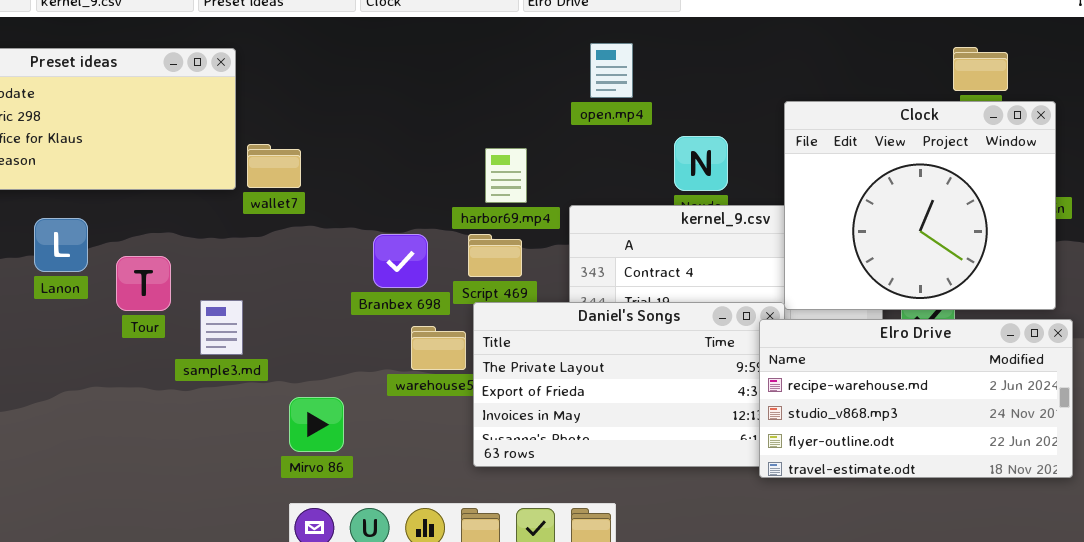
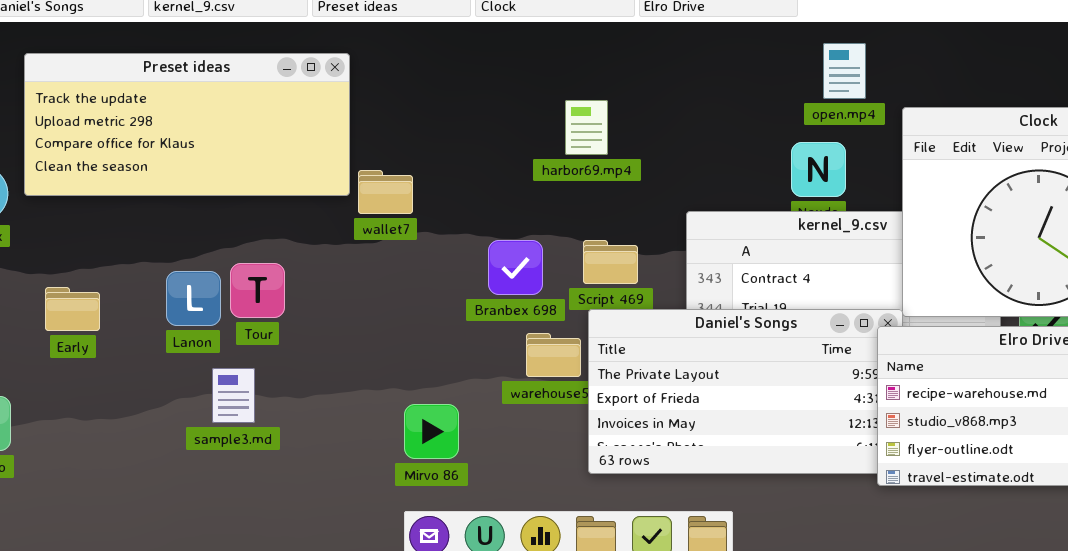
open.mp4: [590,43,633,98] -> [823,43,866,99], moved
wallet7: [247,144,301,188] -> [358,170,413,214], moved
harbor69.mp4: [485,148,527,203] -> [565,100,608,155], moved
Lanon: [34,218,88,272] -> [166,271,221,326], moved
sample3.md: [200,300,243,355] -> [212,368,255,423], moved

